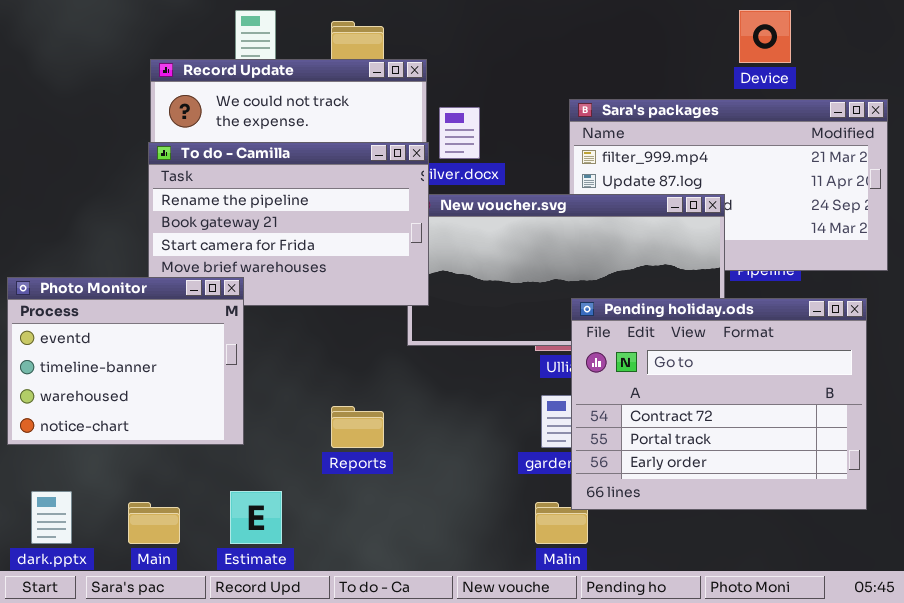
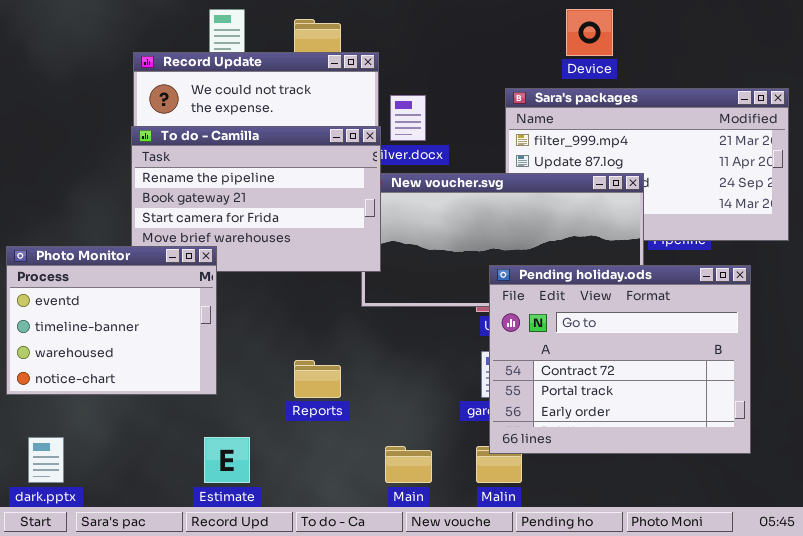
Device: [739,10,791,63] -> [566,9,613,56], moved
Pending holiday.ods: [571,298,867,510] -> [489,265,751,454], moved
Main: [128,502,180,544] -> [385,446,432,483], moved

